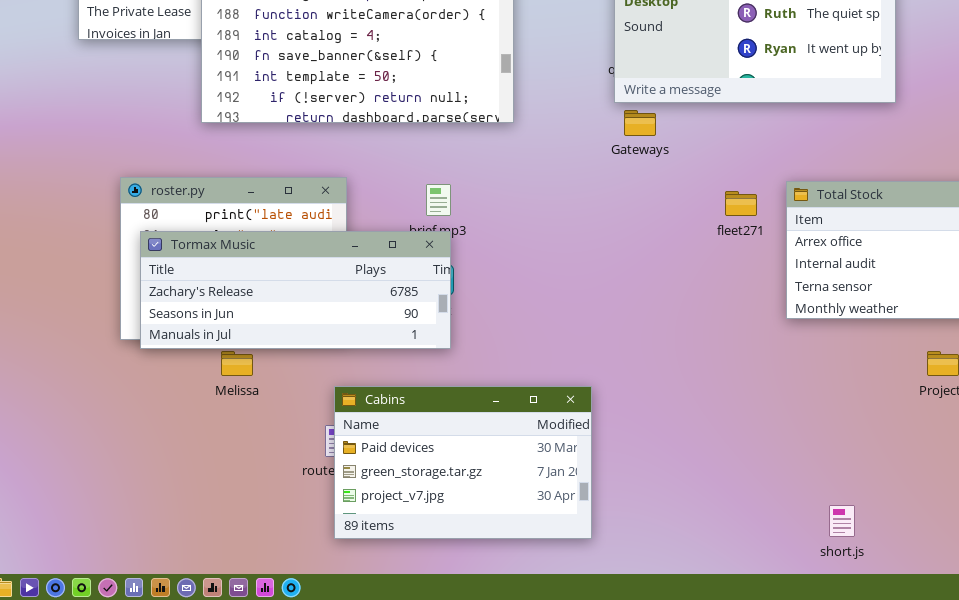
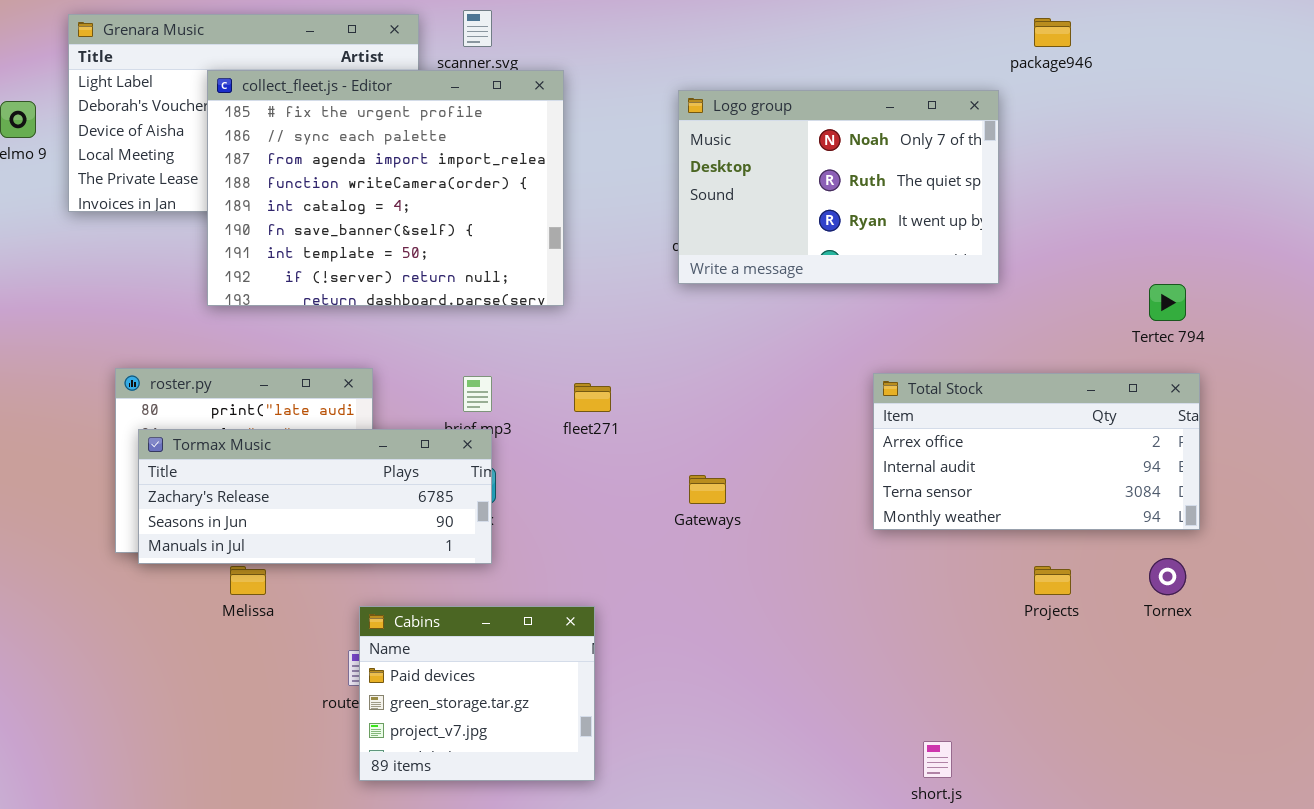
Gateways: [624,110,656,136] -> [689,475,726,504], moved
fleet271: [725,191,757,216] -> [574,383,611,412], moved
Cabins: [334,386,592,539] -> [359,606,595,781], resized

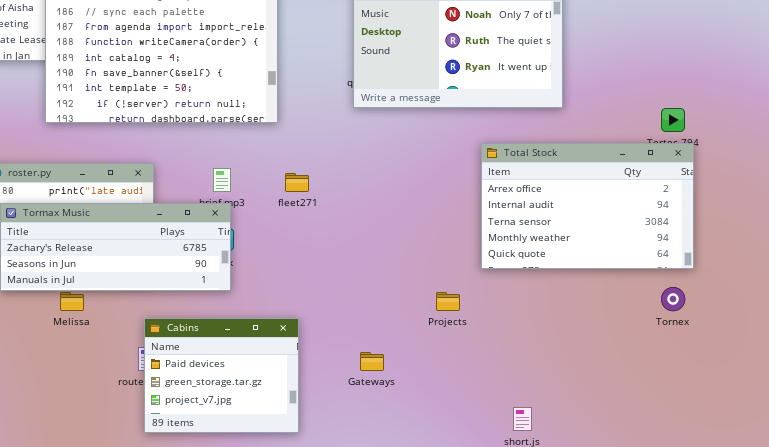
Total Stock: [873,373,1200,530] -> [481,143,694,269], resized
Gateways: [689,475,726,504] -> [360,352,384,371], moved
Projects: [1034,566,1071,595] -> [436,292,460,311], moved

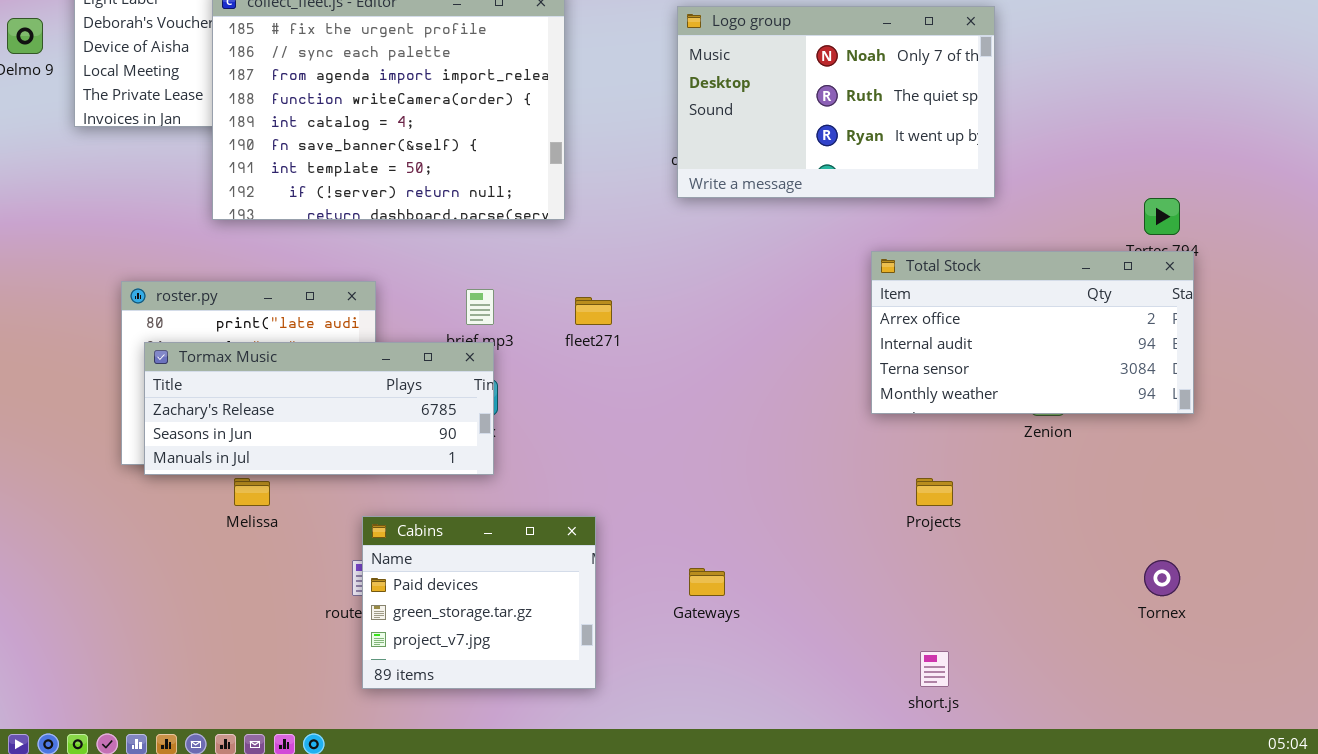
Total Stock: [481,143,694,269] -> [871,251,1194,414], resized
Tornex: [661,287,685,311] -> [1144,560,1180,596], moved
Projects: [436,292,460,311] -> [916,478,953,506], moved

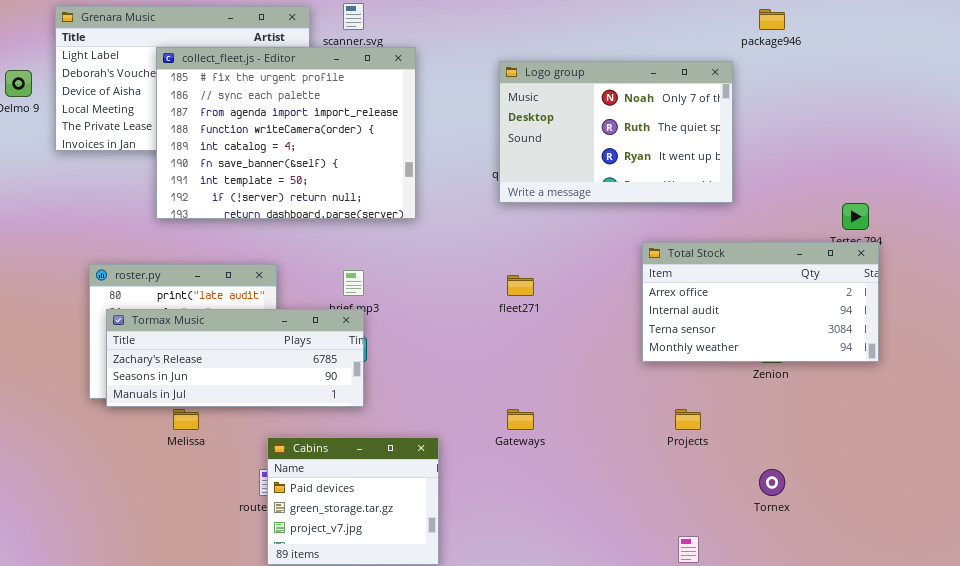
fleet271: [575,297,612,325] -> [507,275,534,296], moved
Tornex: [1144,560,1180,596] -> [759,469,785,496], moved
Gateways: [689,568,725,596] -> [507,409,534,430], moved

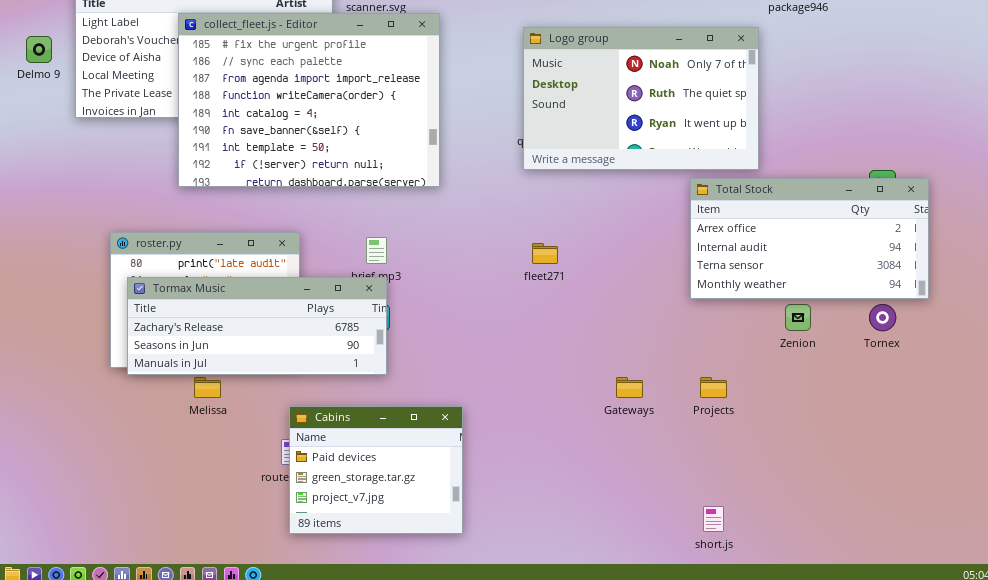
Total Stock: [642,242,879,362] -> [690,178,929,299], moved
Gateways: [507,409,534,430] -> [616,377,643,398], moved
Tornex: [759,469,785,496] -> [869,304,896,331], moved

